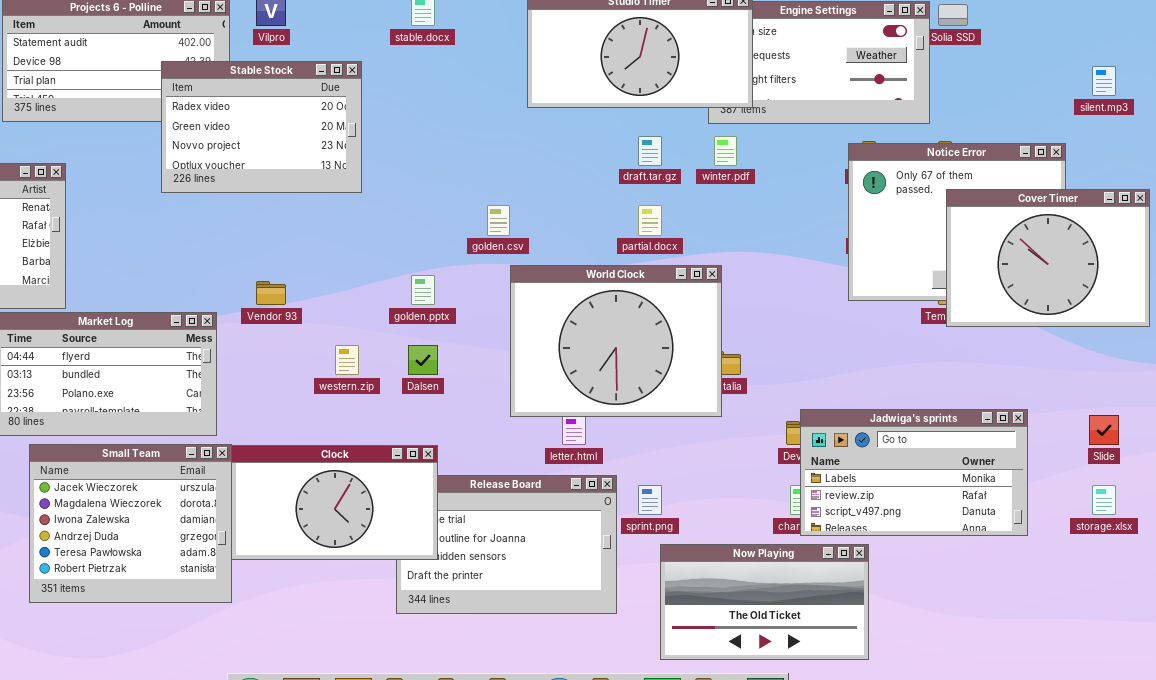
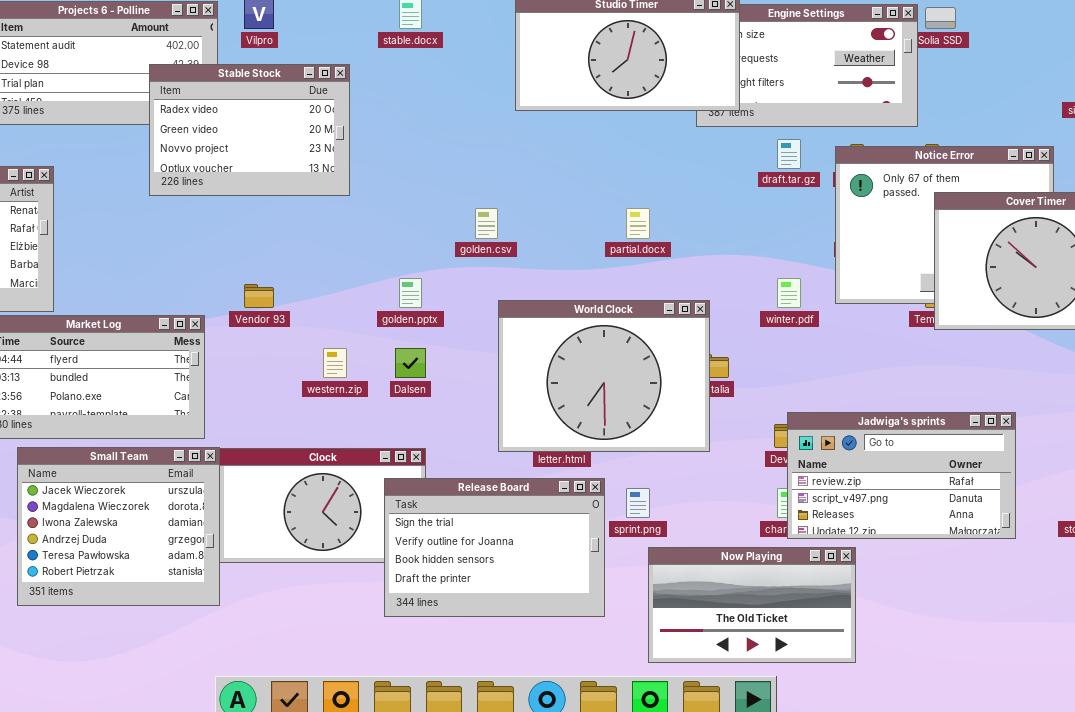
draft.tar.gz: [638,136,662,166] -> [777,139,801,169], moved
winter.pdf: [714,136,737,166] -> [777,278,801,308], moved
World Clock: [510,265,722,417] -> [498,300,710,452], moved
Jadwiga's sprints: [800,409,1028,536] -> [787,412,1016,539], scrolled down 1 row
Release Board: [396,475,617,614] -> [384,478,605,617], raised

